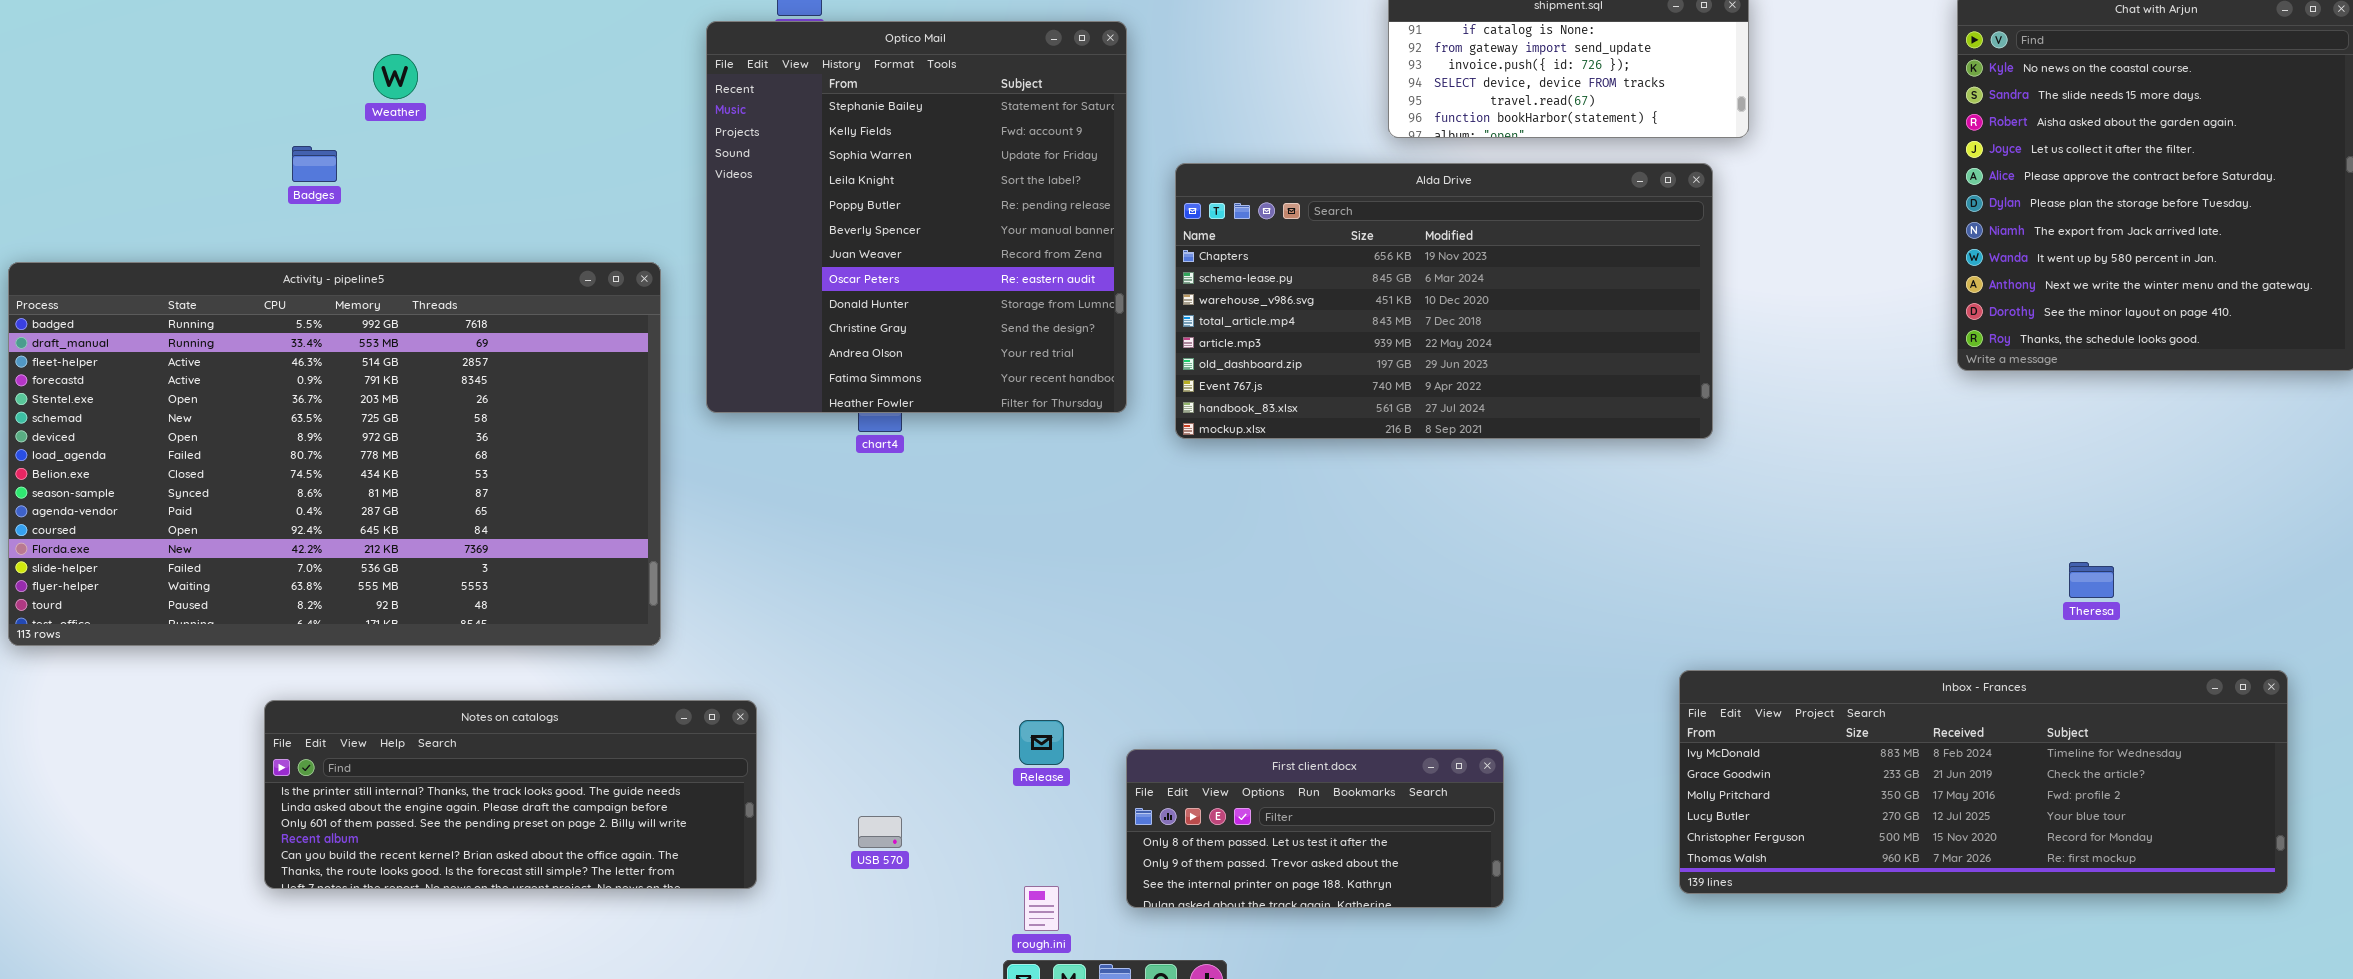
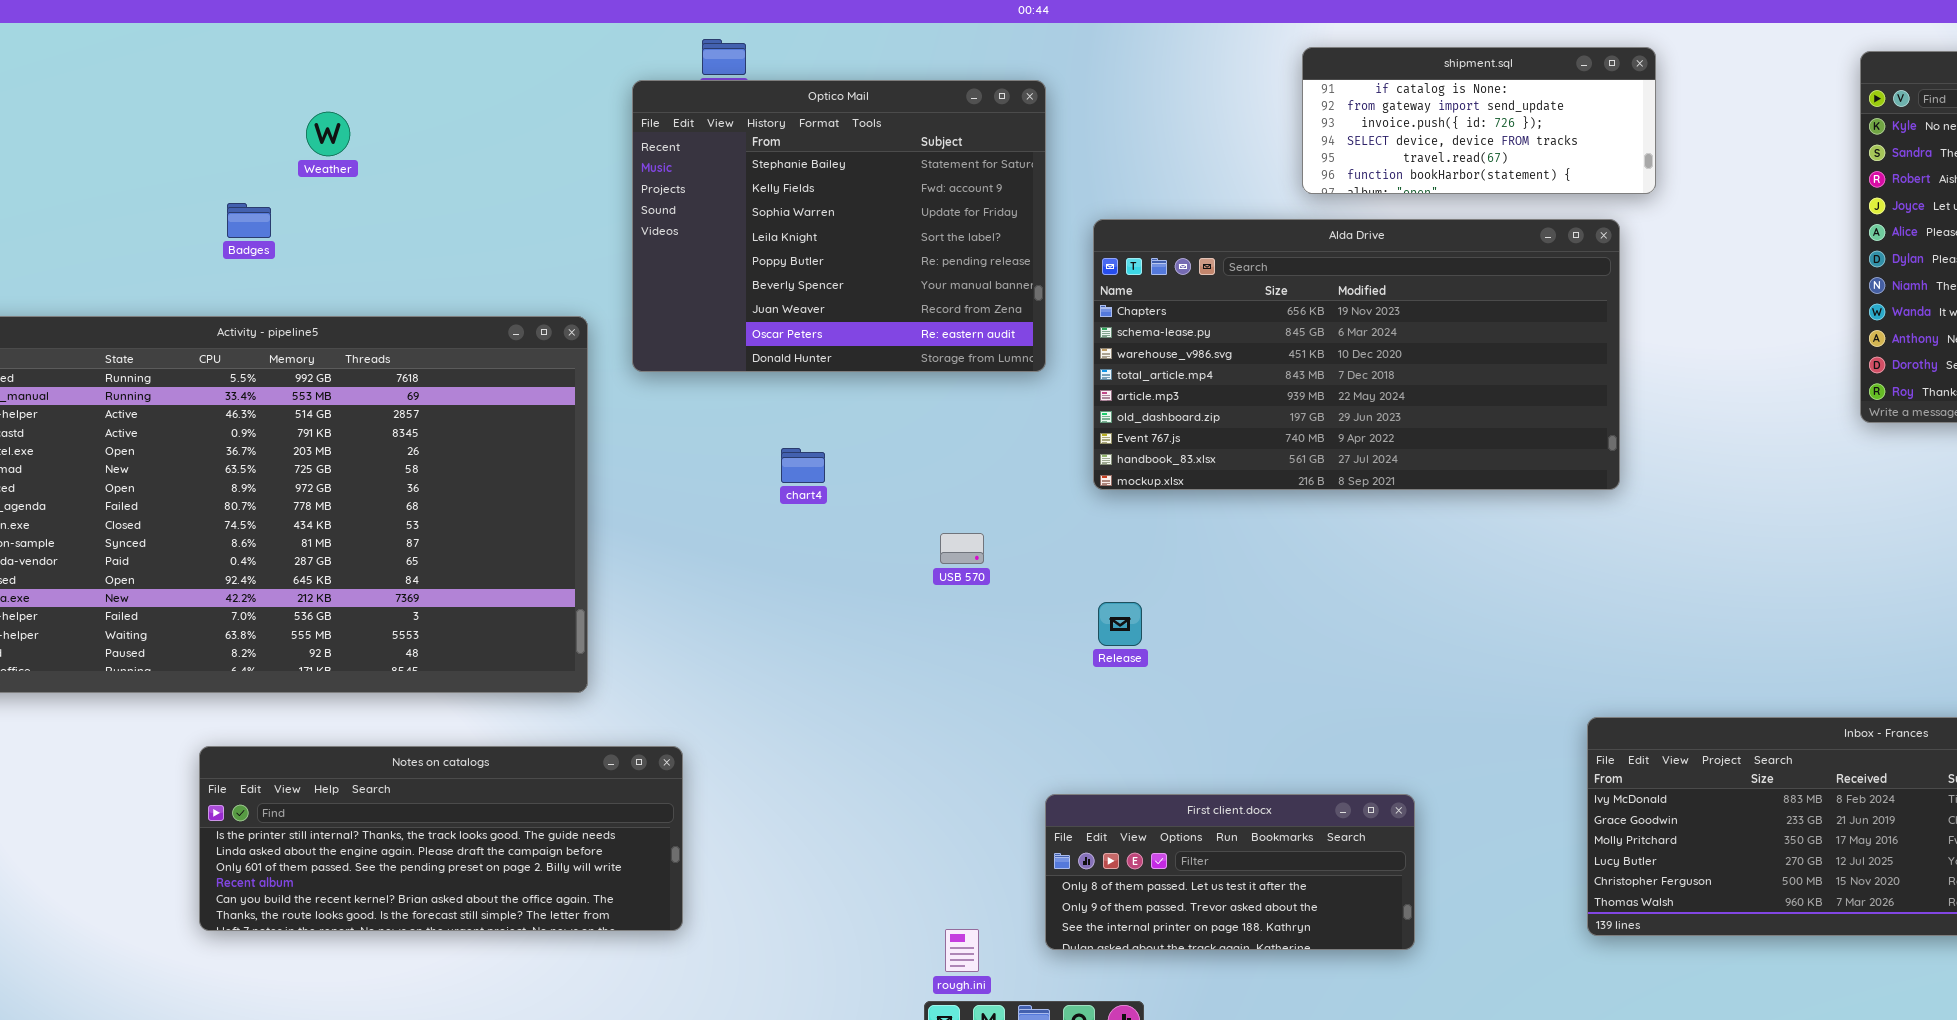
Optico Mail: [706,21,1127,413] -> [632,80,1046,372], resized
Release: [1019,720,1064,765] -> [1098,602,1142,646], moved
USB 570: [858,816,902,848] -> [940,533,984,564], moved

